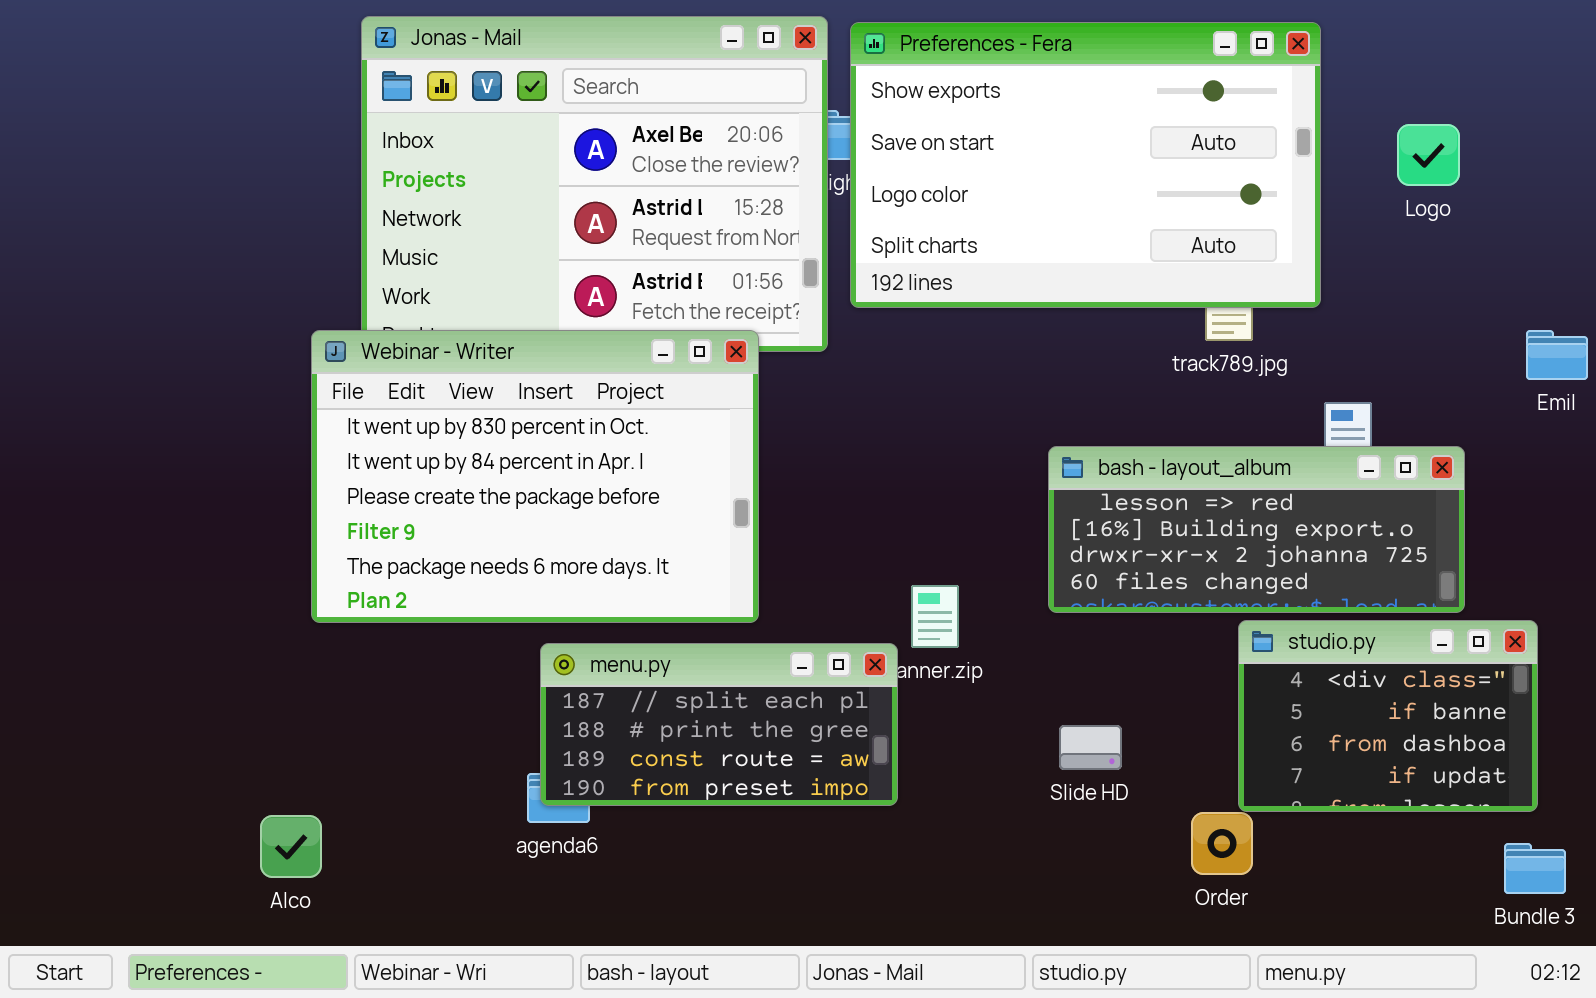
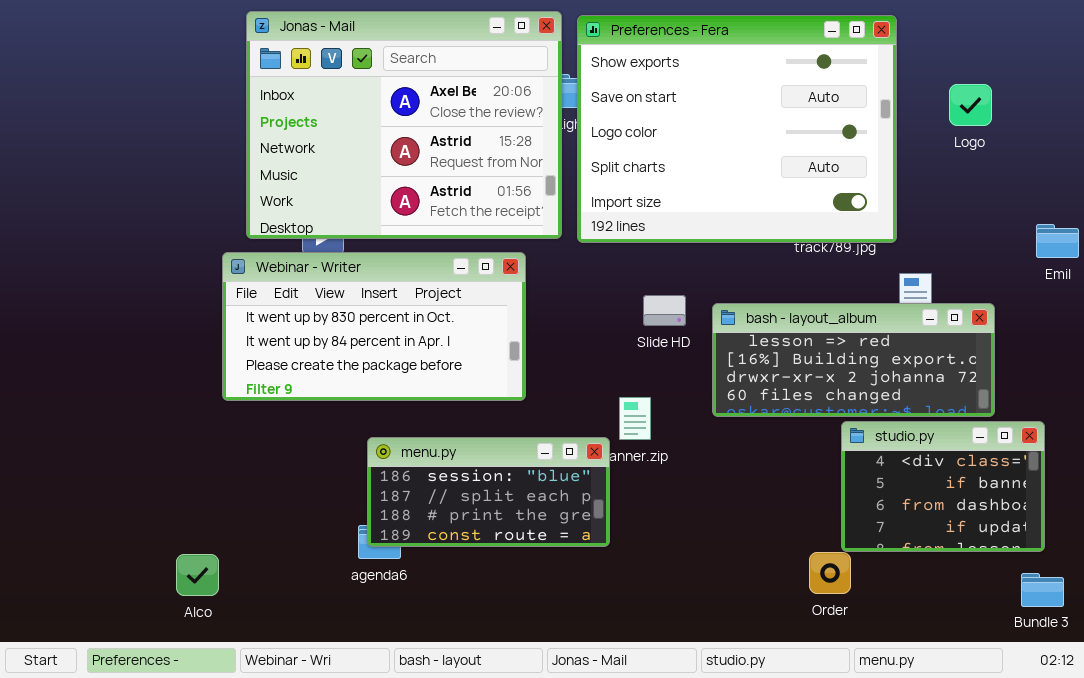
Preferences - Fera: [850,22,1321,308] -> [577,15,897,243], resized
Webinar - Writer: [311,330,759,623] -> [222,252,526,401], moved, resized
menu.py: [540,643,898,806] -> [367,437,610,547], scrolled up 1 row
Slide HD: [1059,725,1122,770] -> [643,295,686,326], moved

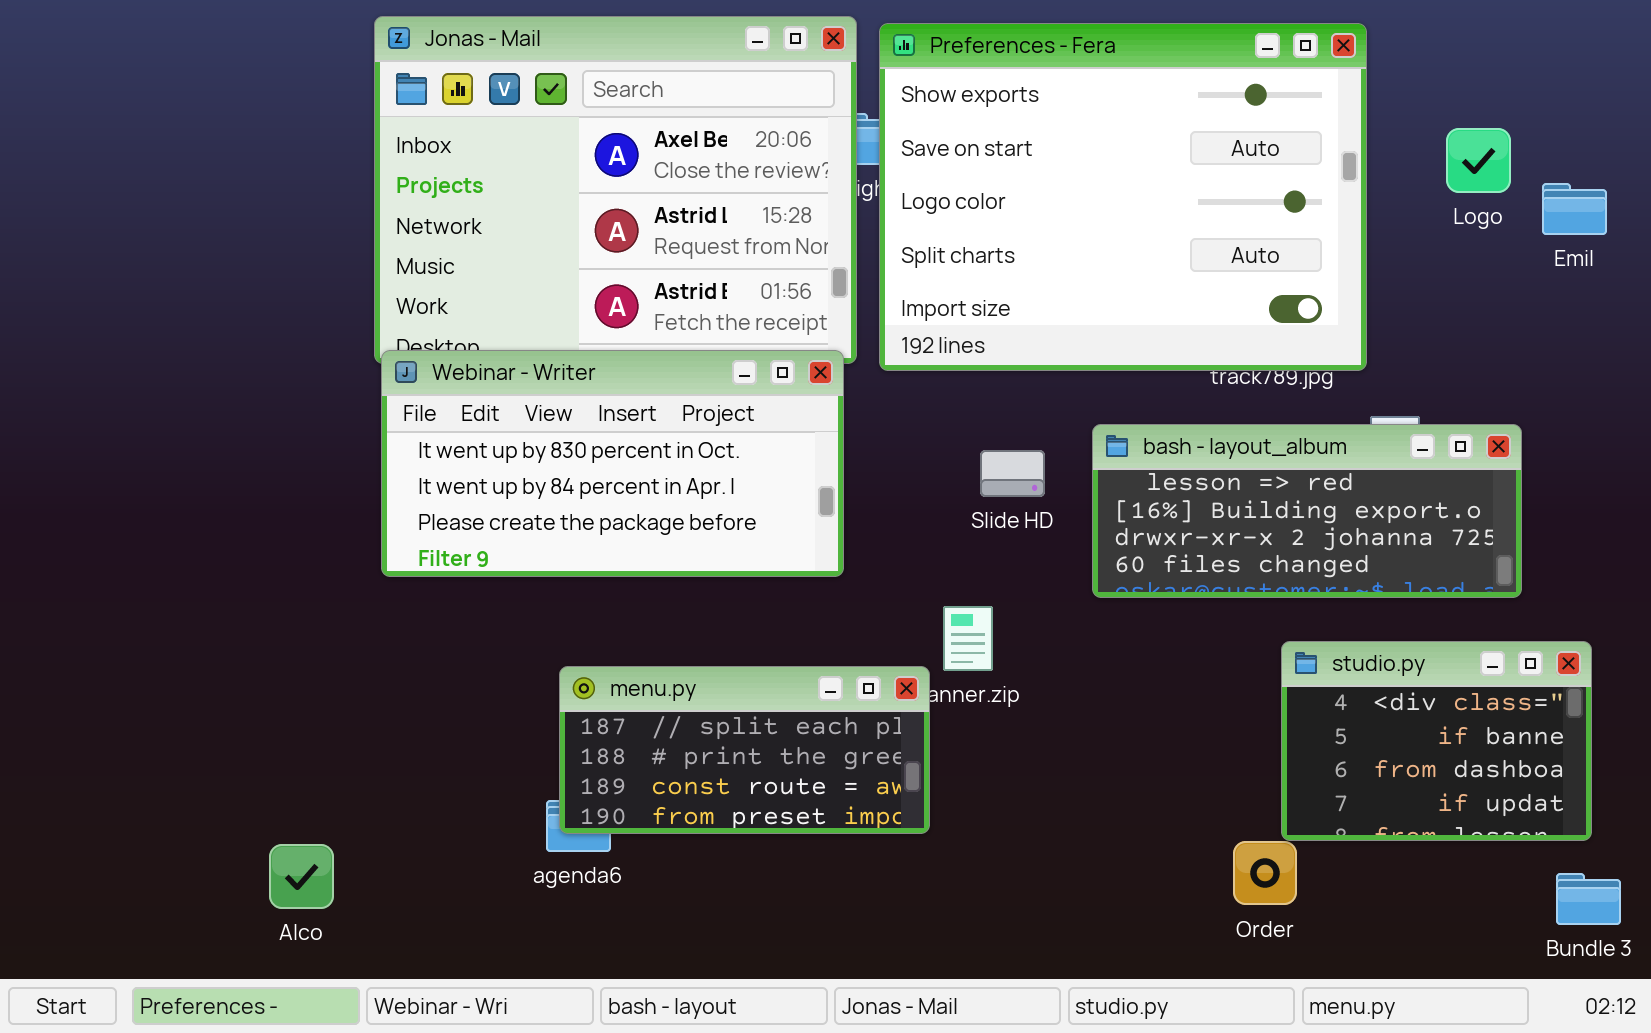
Emil: [1036,224,1079,258] -> [1542,183,1607,235], moved
Webinar - Writer: [222,252,526,401] -> [381,350,844,577], moved
bash - layout_album: [712,303,995,417] -> [1092,424,1522,598], moved
menu.py: [367,437,610,547] -> [559,666,930,834], scrolled down 1 row

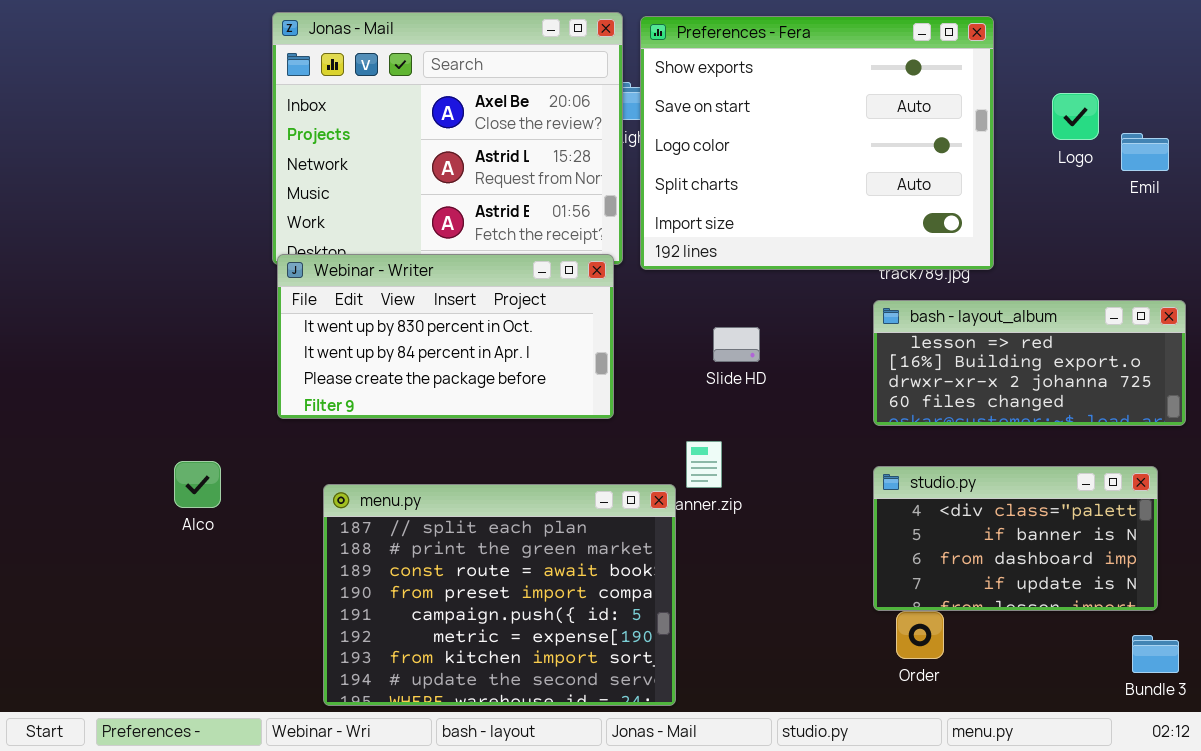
bash - layout_album: [1092,424,1522,598] -> [873,300,1186,426], moved
studio.py: [1281,641,1592,841] -> [873,466,1158,611], resized
menu.py: [559,666,930,834] -> [323,484,676,706], resized
Alco: [269,844,334,909] -> [174,461,221,508], moved

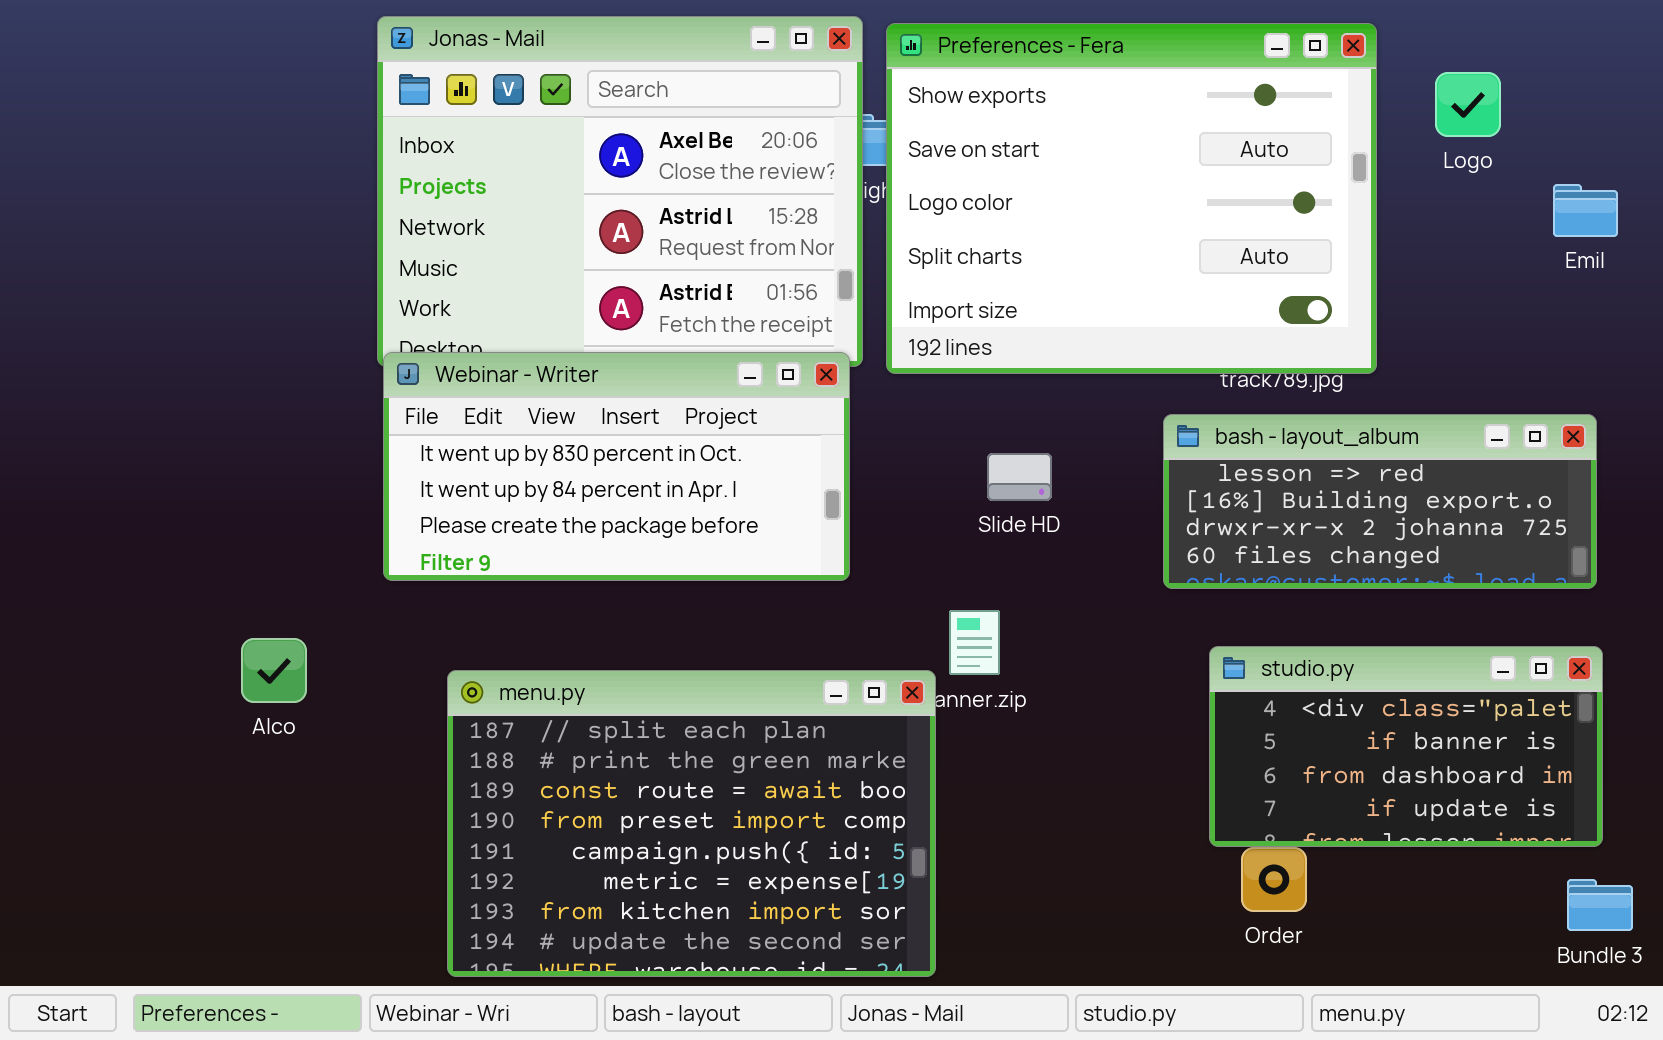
Logo: [1052,93,1099,140] -> [1435,72,1501,137], moved
bash - layout_album: [873,300,1186,426] -> [1163,414,1597,589], moved

